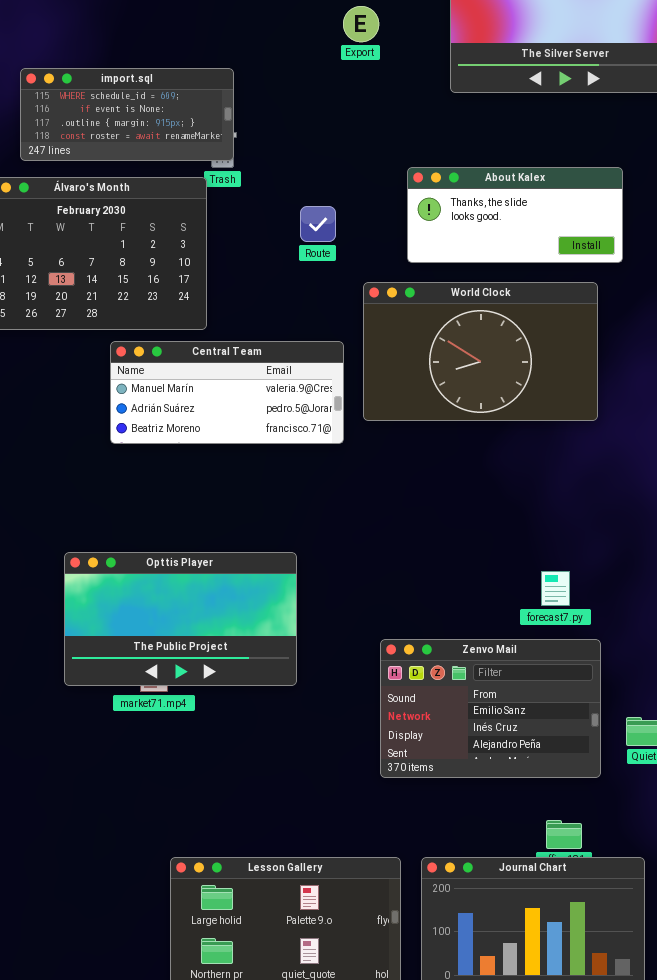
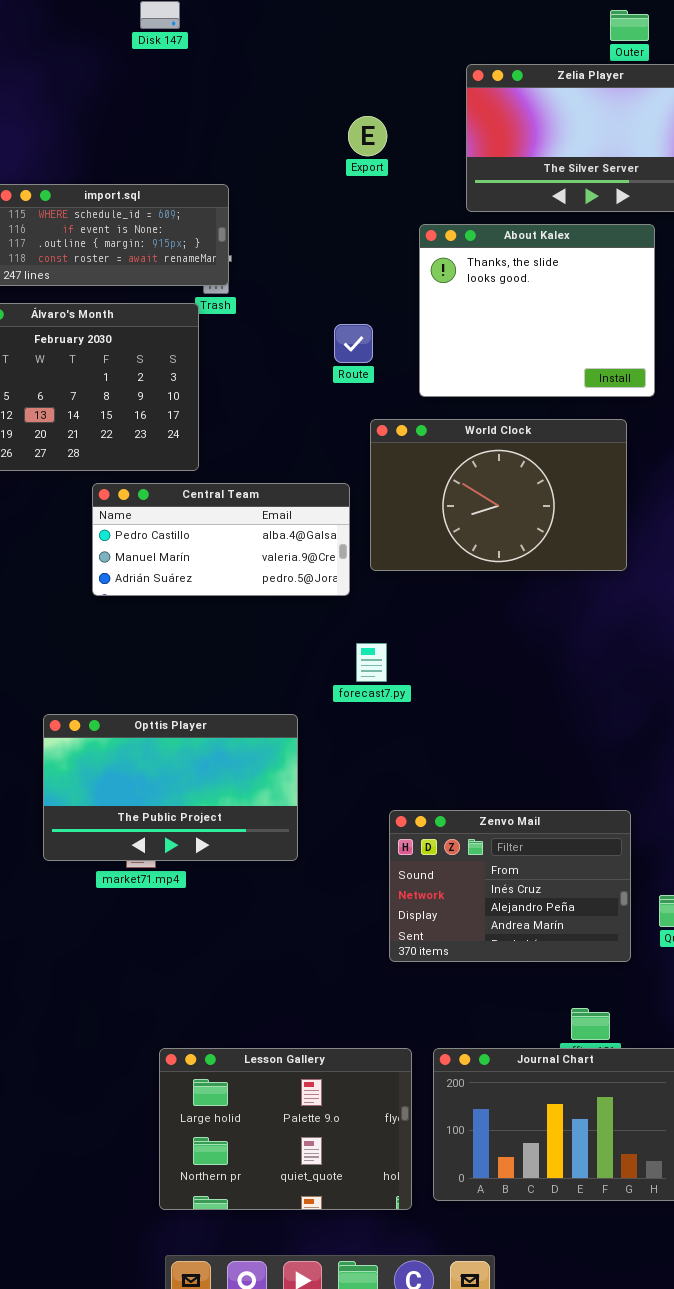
About Kalex: [407,167,623,263] -> [419,224,655,397], resized
Route: [300,206,336,242] -> [334,324,373,363], moved
Central Team: [110,341,344,444] -> [92,483,350,596], scrolled up 1 row
forecast7.py: [541,571,570,606] -> [356,643,387,682], moved
Zenvo Mail: [380,639,601,778] -> [389,810,631,962], scrolled down 1 row

